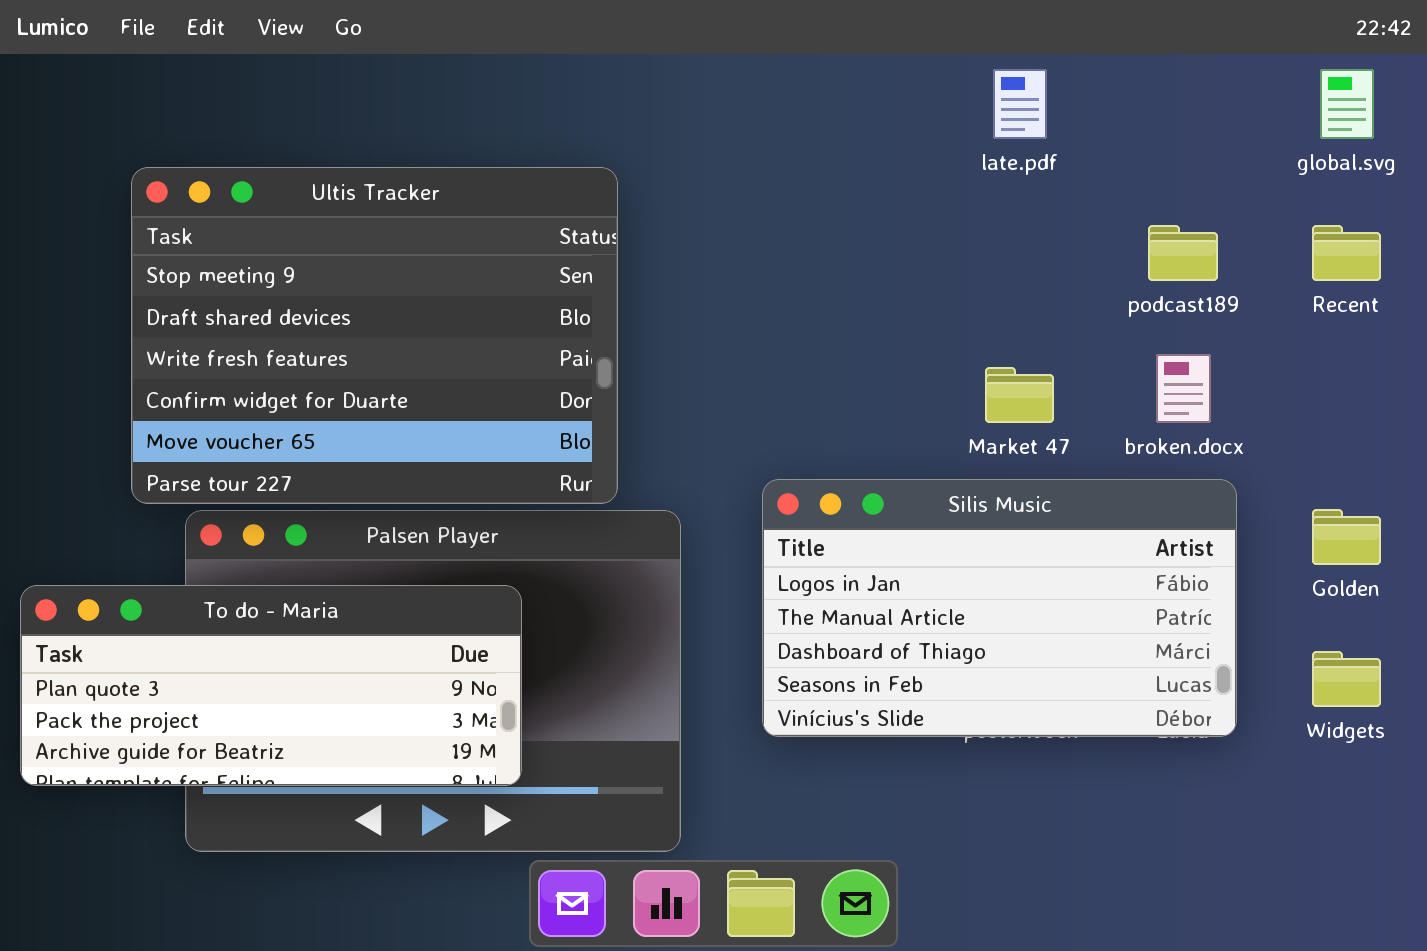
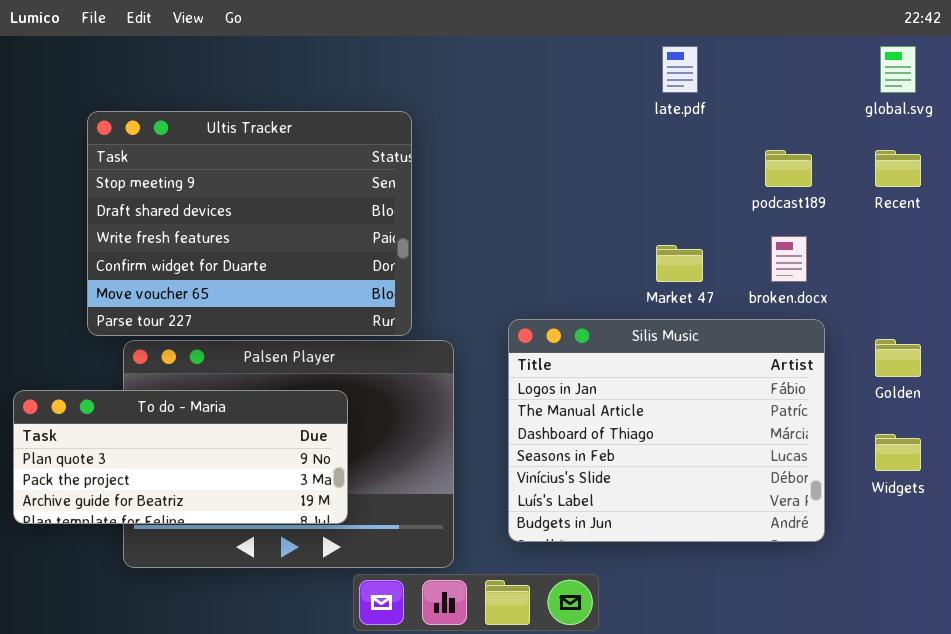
Silis Music: [762,479,1237,737] -> [508,319,825,542], resized

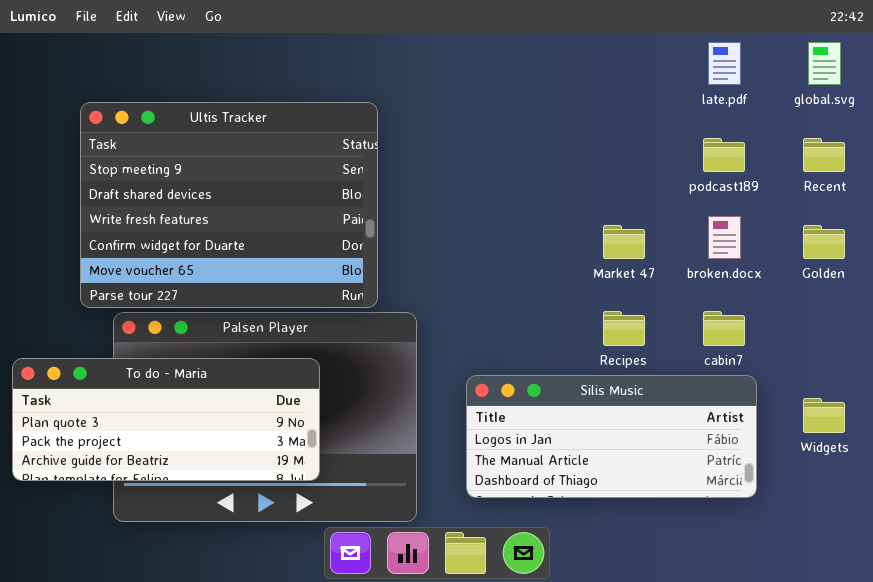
late.pdf: [662,46,698,93] -> [708,42,741,85], moved
Silis Music: [508,319,825,542] -> [466,375,757,498], resized
Golden: [875,339,921,377] -> [803,225,845,259], moved

